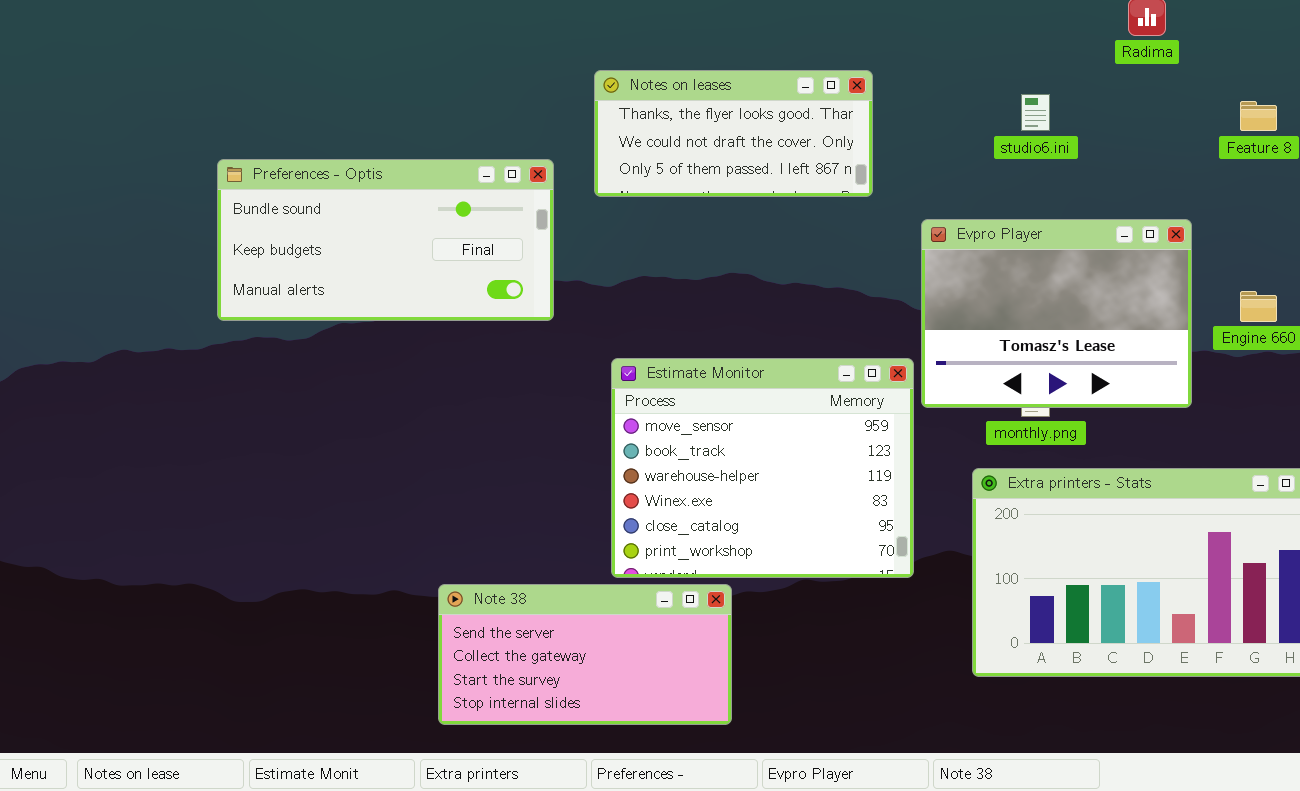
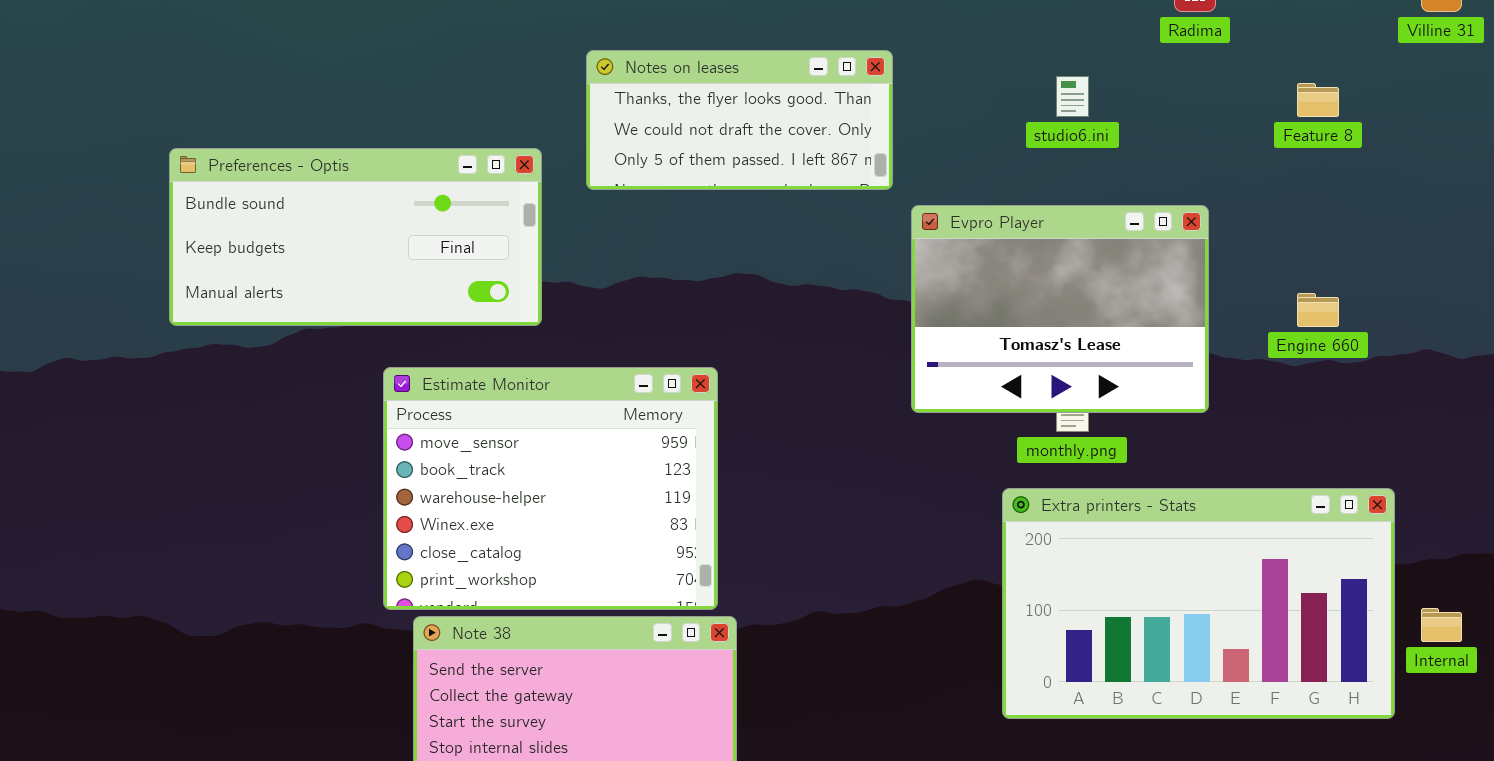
Evpro Player: [921,219,1192,408] -> [911,205,1209,413], moved
Estimate Monitor: [611,358,914,578] -> [383,367,718,610], moved

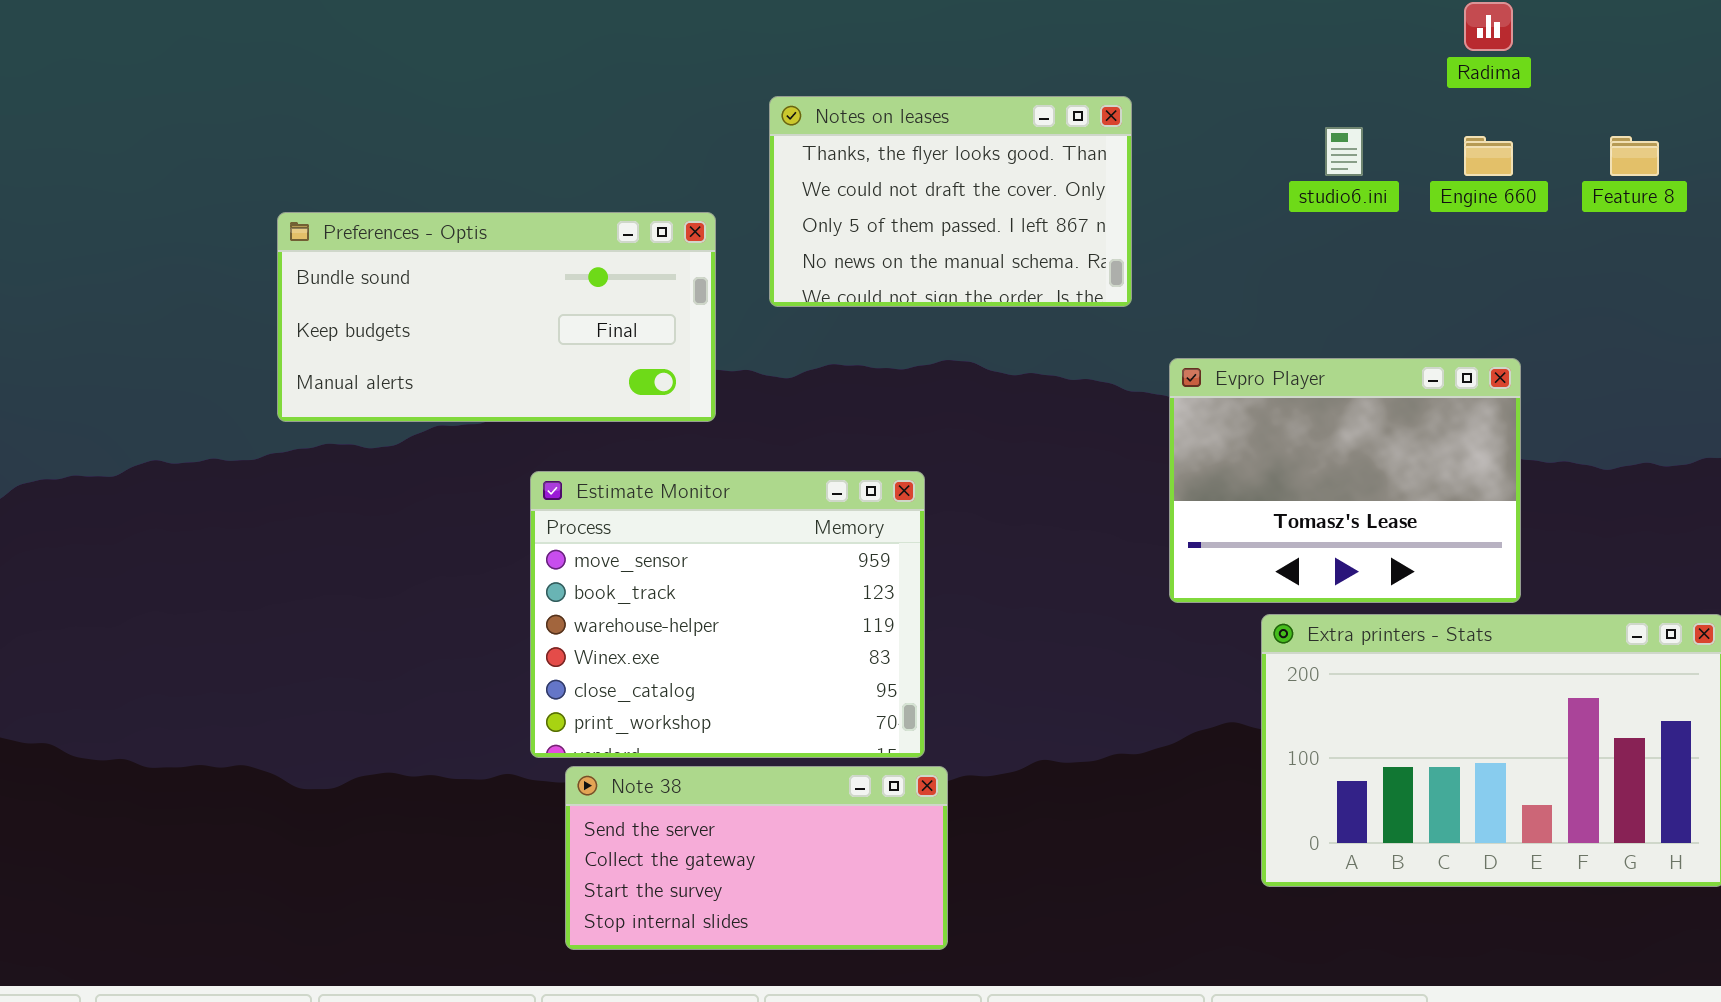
Notes on leases: [586,50,893,190] -> [769,96,1132,307], resized
Evpro Player: [911,205,1209,413] -> [1169,358,1521,603], moved
Engine 660: [1297,293,1339,327] -> [1464,136,1513,176], moved

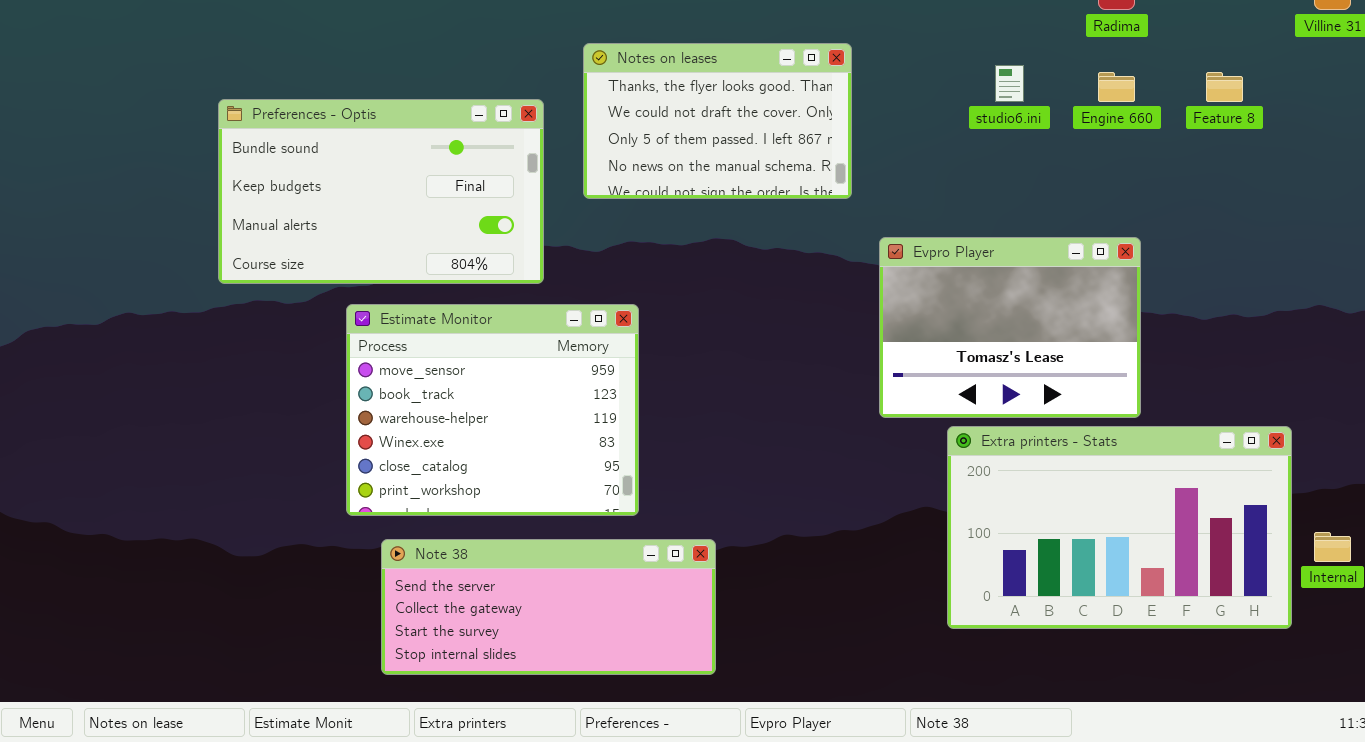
Preferences - Optis: [277,212,716,422] -> [218,99,544,284], resized
Estimate Monitor: [530,471,925,758] -> [346,304,639,516], moved
Note 38: [565,766,948,950] -> [381,539,716,675], resized

